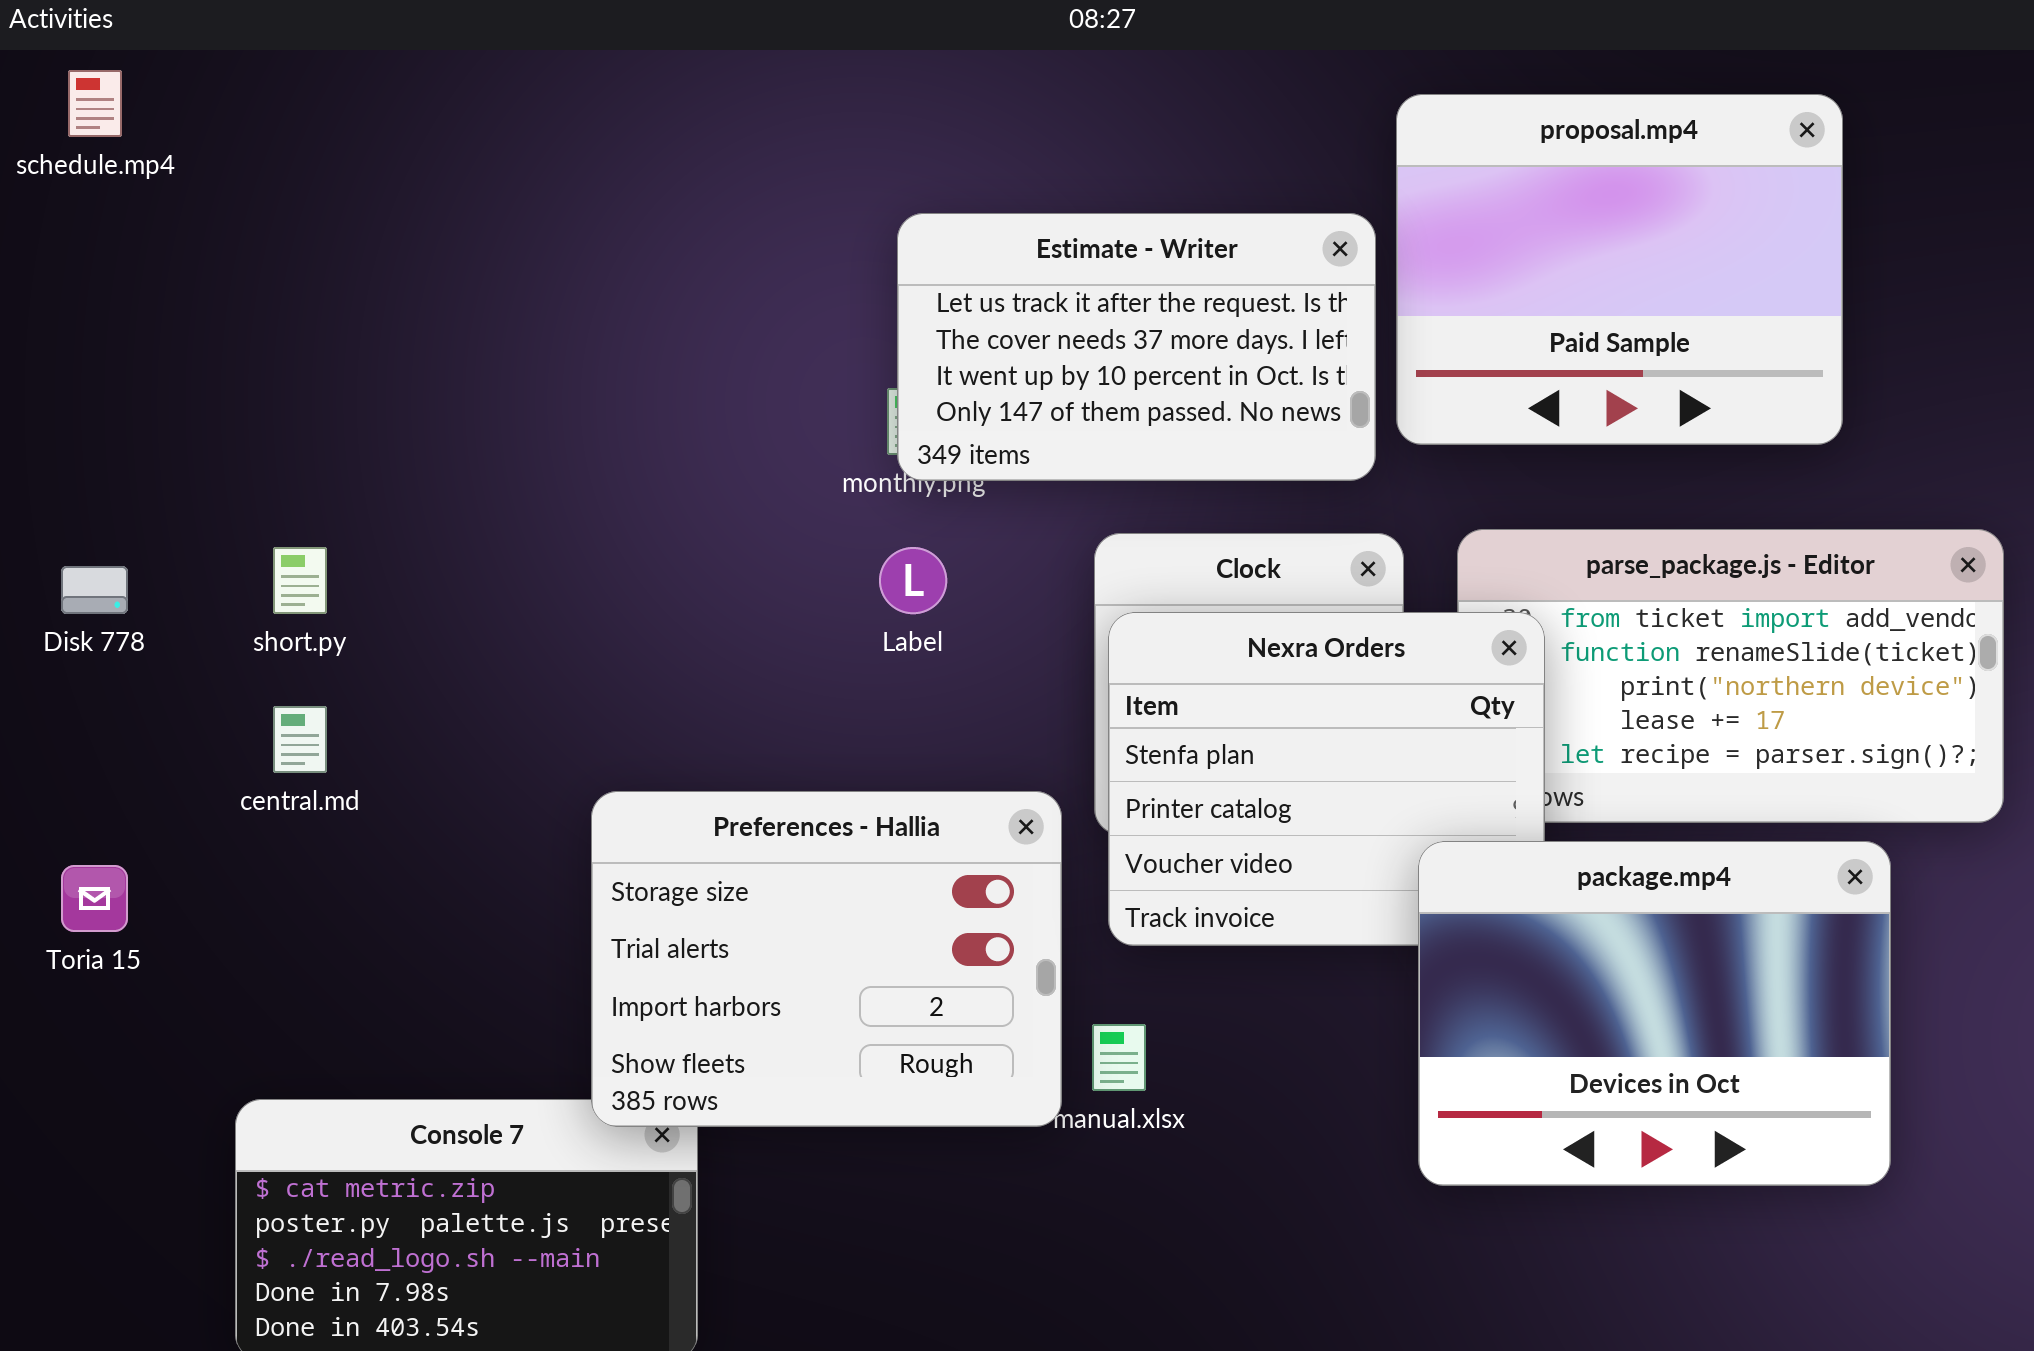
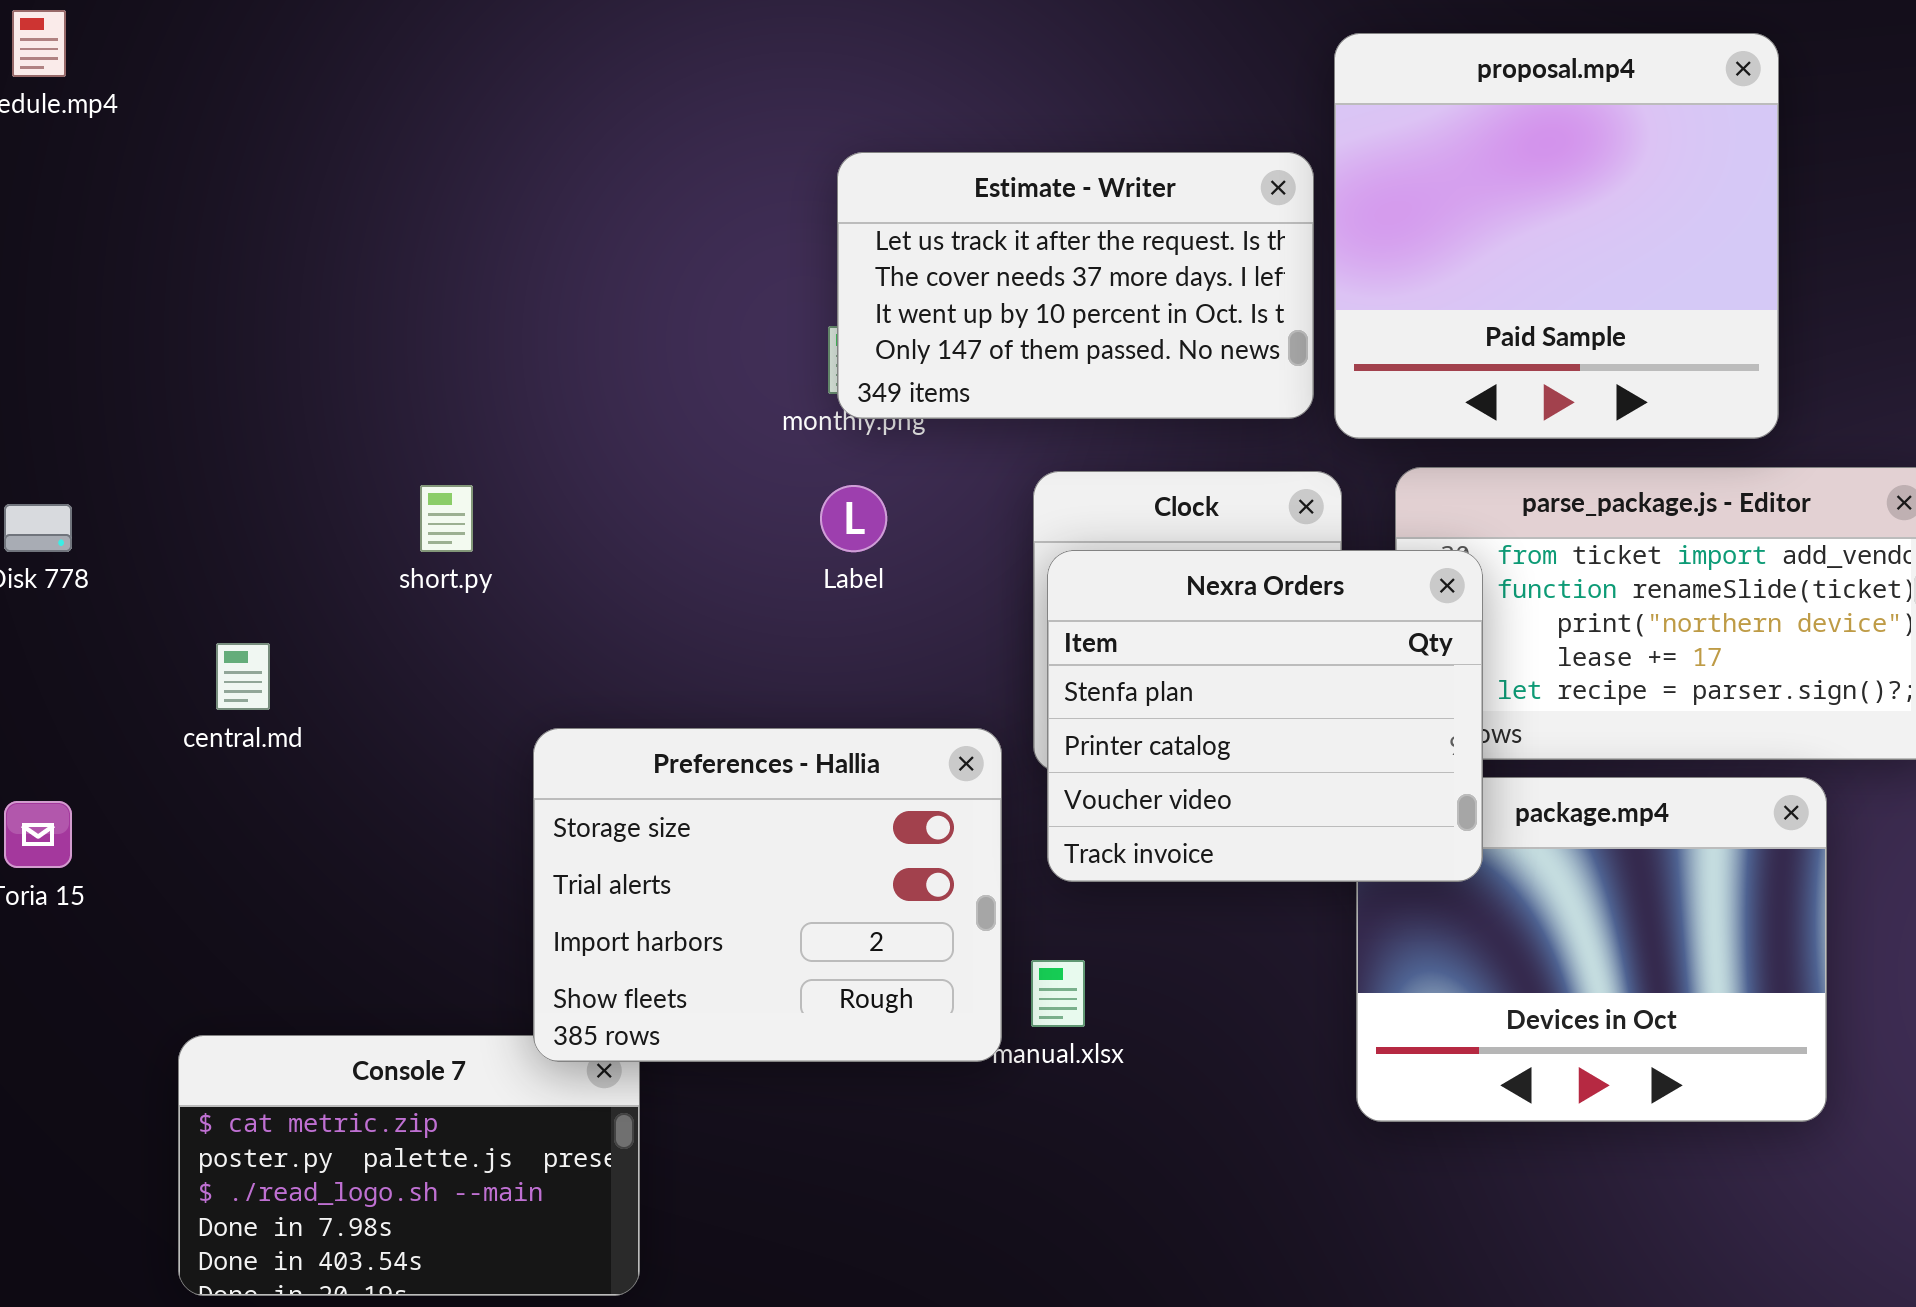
proposal.mp4: [1396,94,1843,445] -> [1334,33,1779,439], resized
short.py: [273,547,327,614] -> [420,485,473,552], moved
Nexra Orders: [1108,612,1545,946] -> [1047,550,1483,882], raised

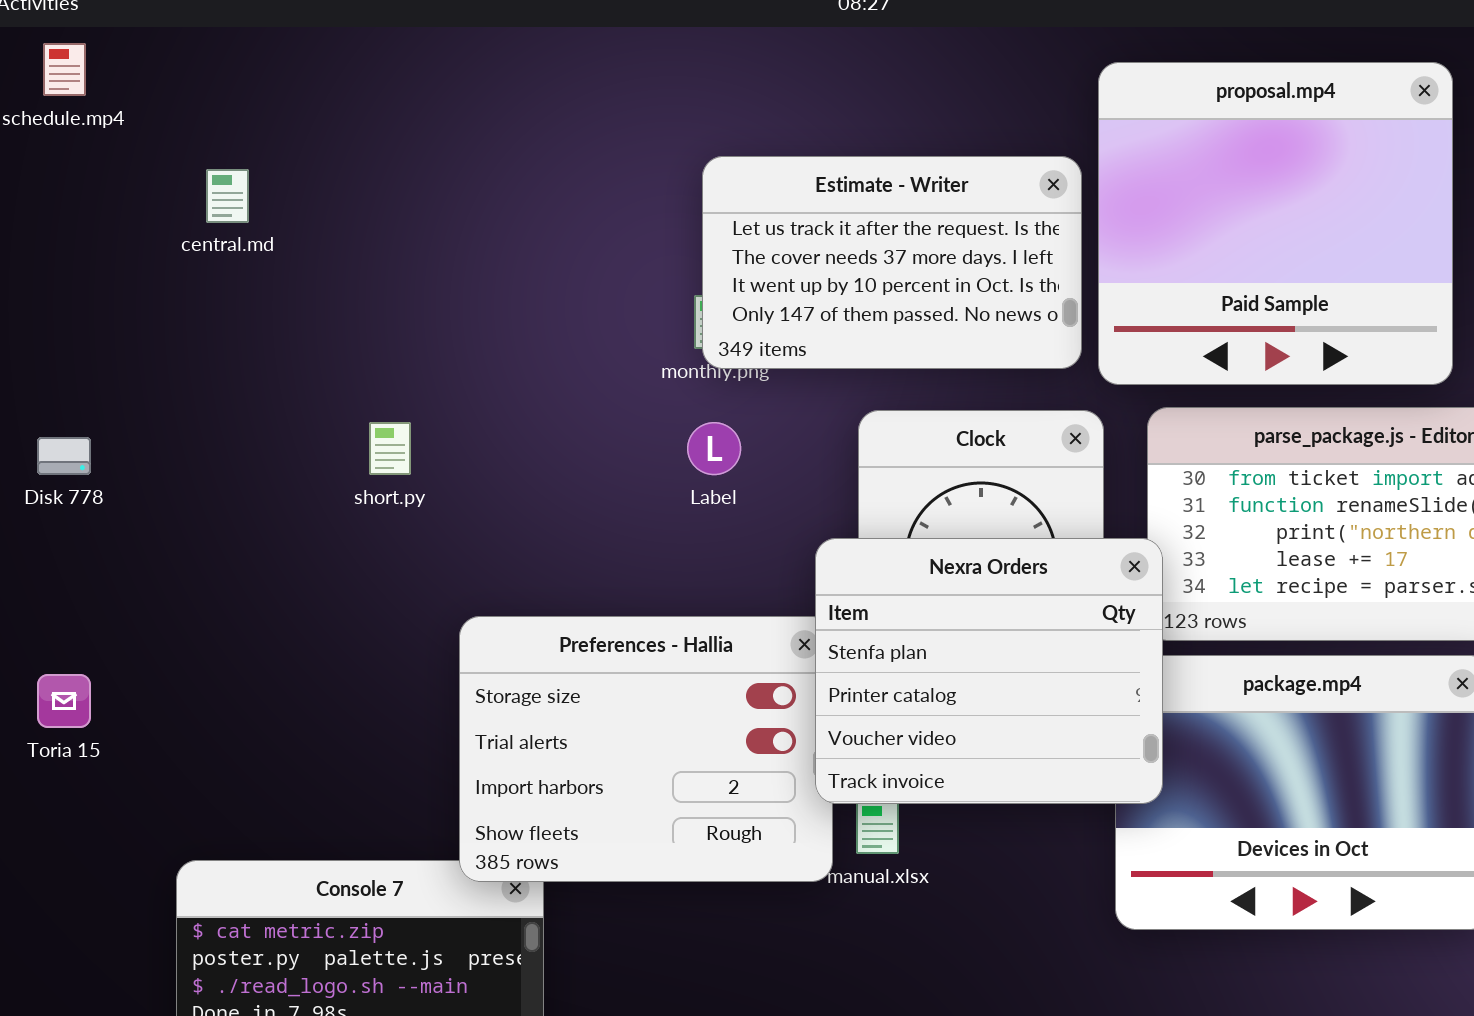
Nexra Orders: [1047,550,1483,882] -> [815,538,1163,804], moved
central.md: [216,643,270,710] -> [206,169,249,223], moved

